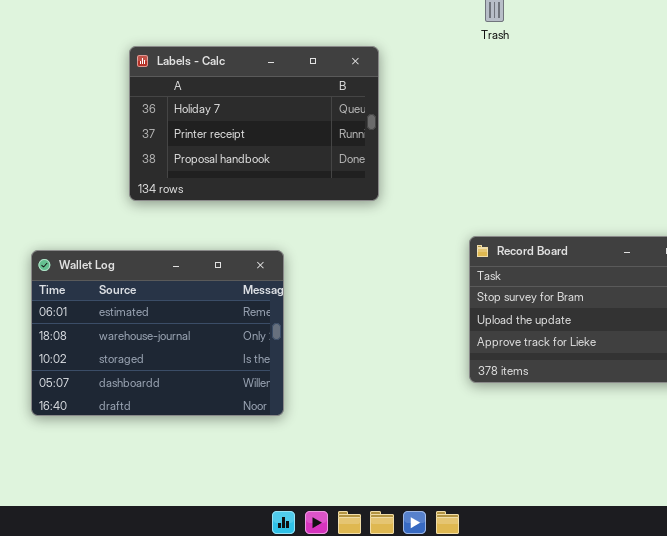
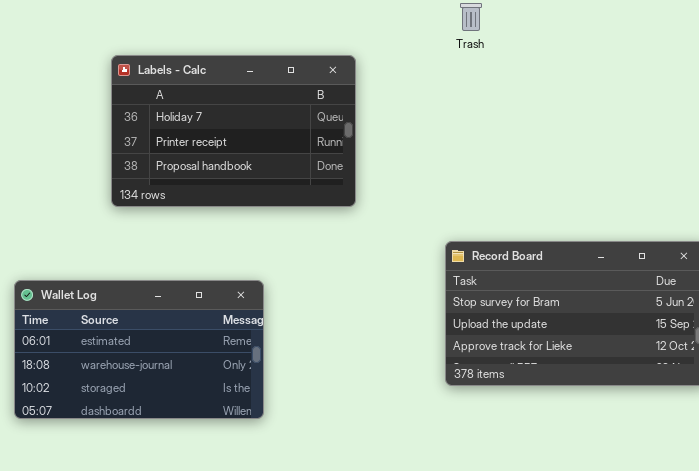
Wallet Log: [31,250,284,416] -> [14,280,264,419], resized

